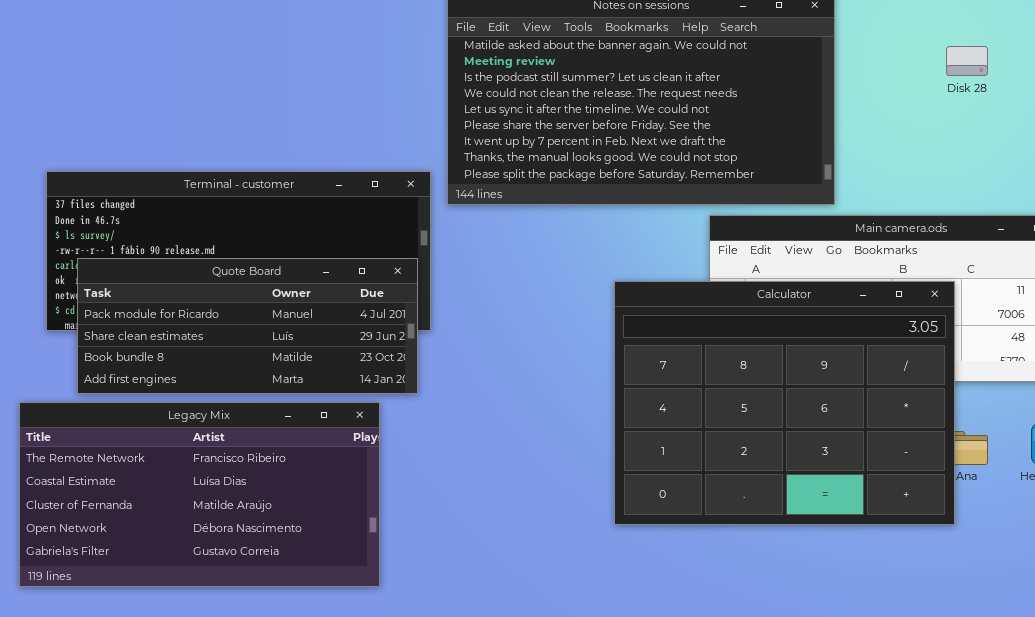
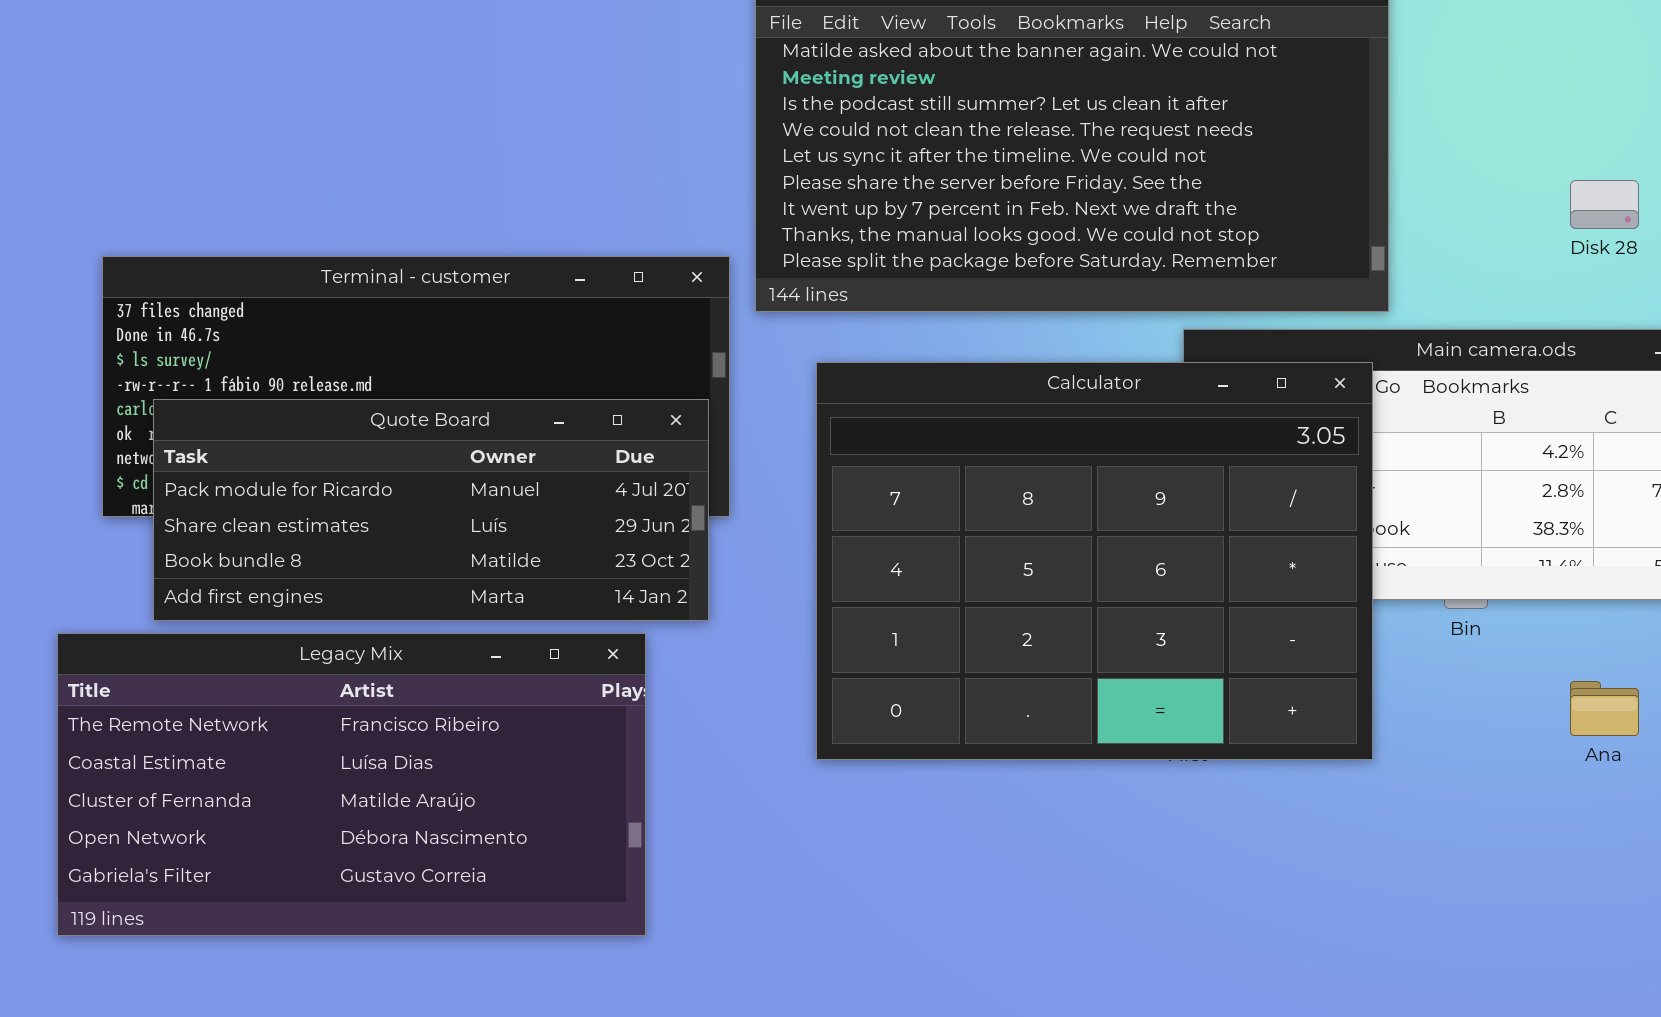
Disk 28: [946,46,988,76] -> [1570,180,1639,229], moved
Calculator: [614,281,955,525] -> [816,362,1373,760], moved

